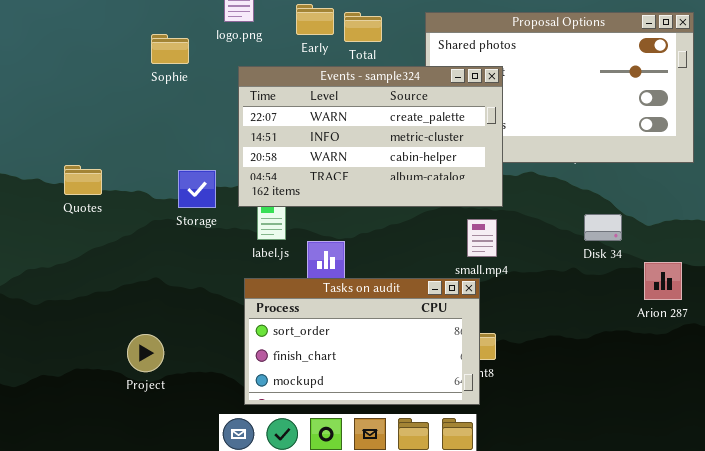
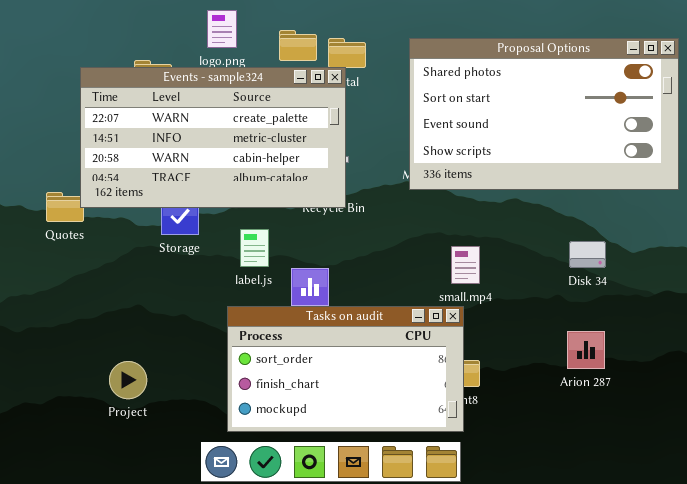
Events - sample324: [238,66,503,207] -> [80,67,346,208], moved
Arion 287: [644,262,682,300] -> [567,331,605,369], moved

